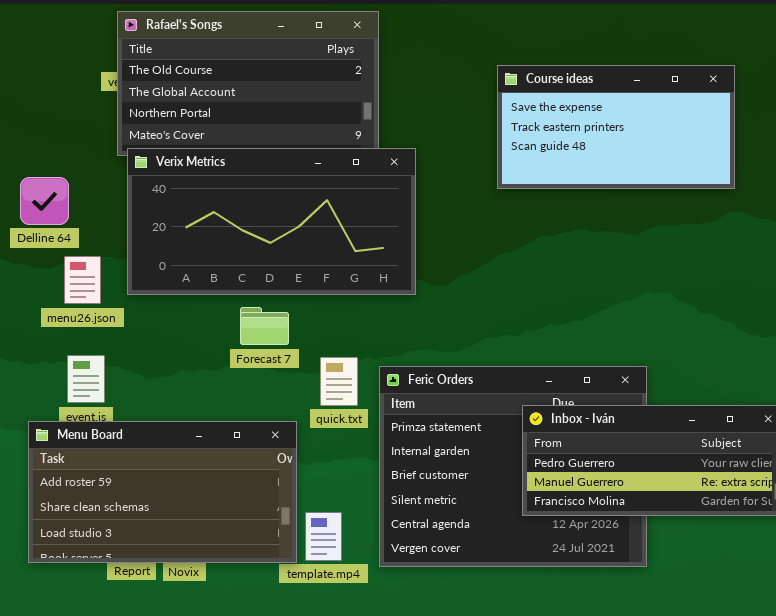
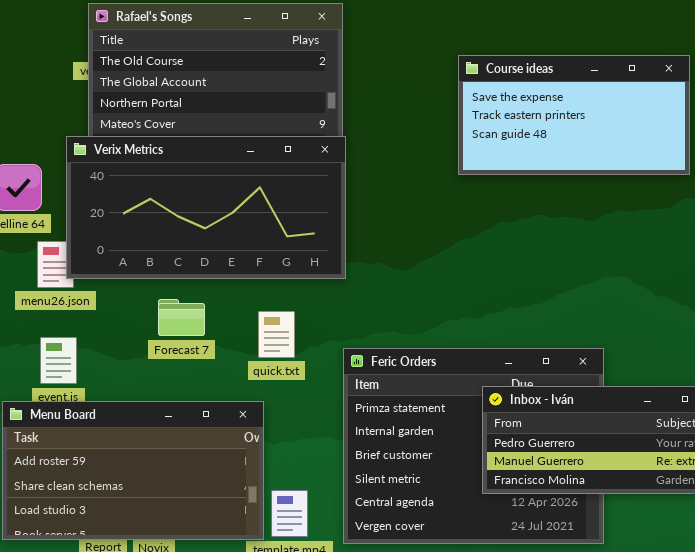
Verix Metrics: [127,148,416,295] -> [66,136,346,279], moved
Forecast 7: [240,307,289,345] -> [158,299,205,336], moved
quick.txt: [320,357,358,406] -> [258,311,295,358], moved

